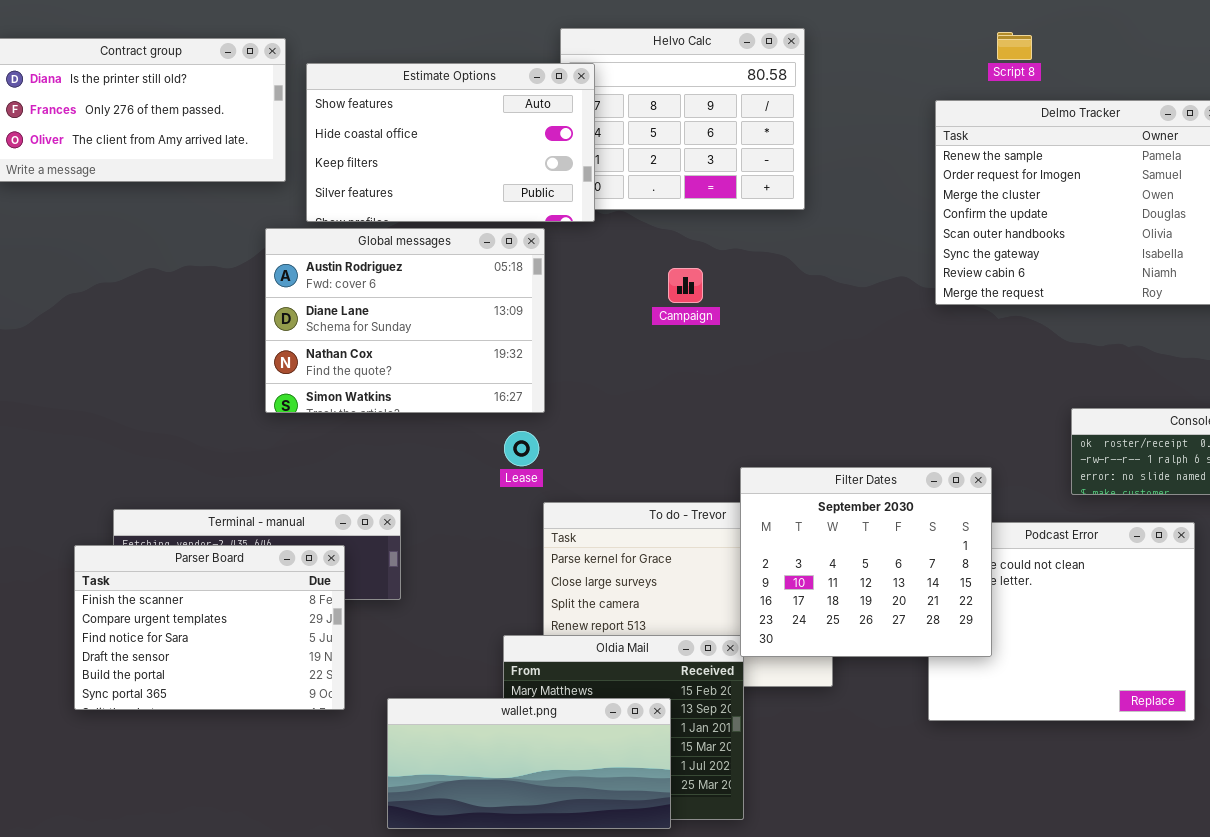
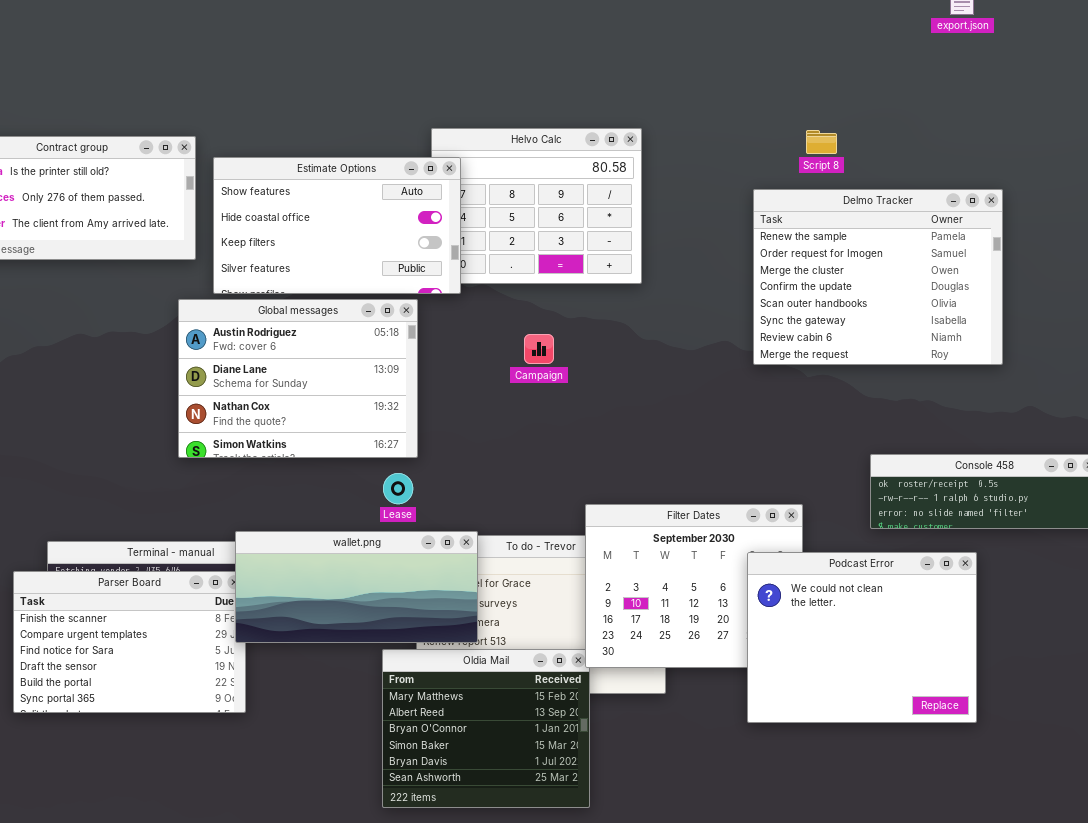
Podcast Error: [928,522,1195,721] -> [747,552,977,723], raised
wallet.png: [387,698,671,829] -> [235,531,478,643], moved

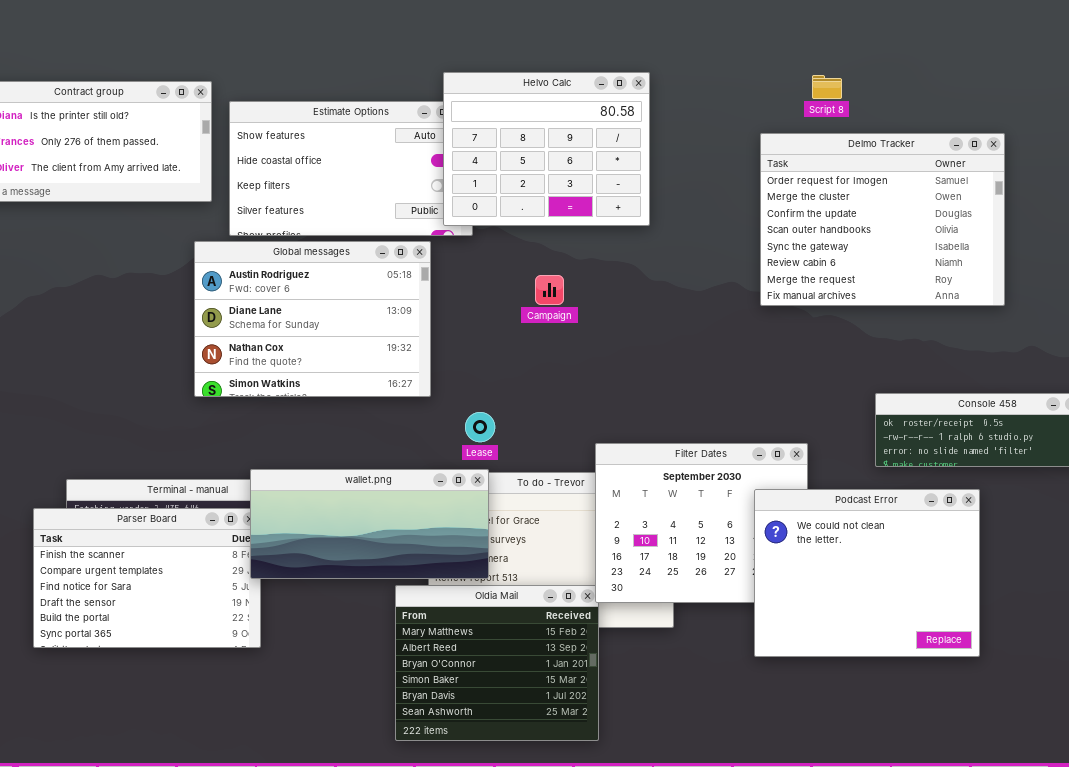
Helvo Calc: [431,128,642,284] -> [443,72,650,226], raised
Delmo Tracker: [753,189,1003,365] -> [760,133,1005,306], scrolled down 1 row
Lease: [383,473,413,504] -> [465,412,495,442], moved

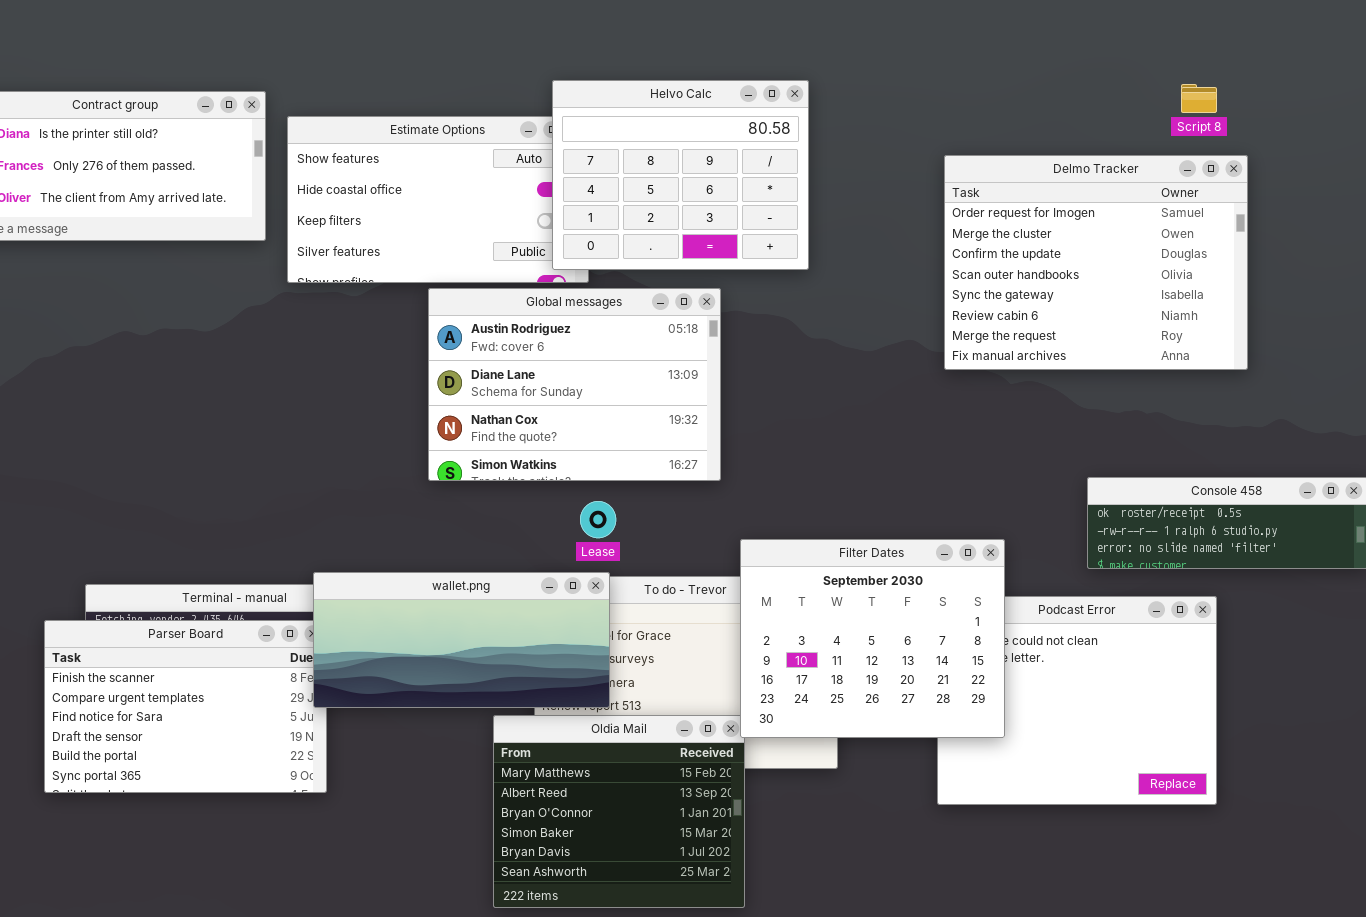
Script 8: [812,75,842,99] -> [1181,84,1217,113], moved
Global messages: [194,241,431,397] -> [428,288,721,481], moved
Filter Dates: [595,443,808,603] -> [740,539,1005,738], raised

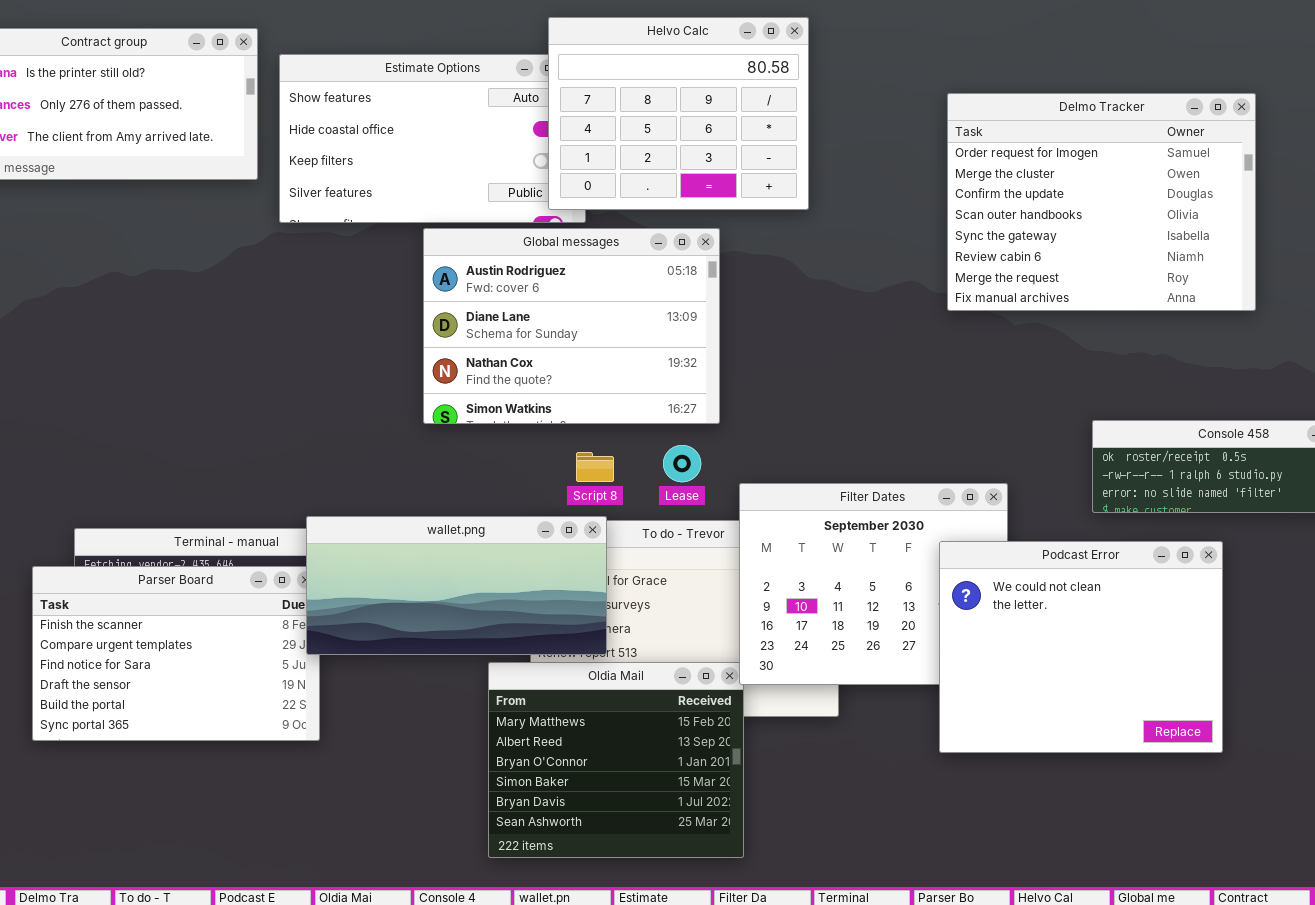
Script 8: [1181,84,1217,113] -> [576,452,614,482], moved
Lease: [580,501,616,538] -> [663,445,701,482], moved
Podcast Error: [937,596,1217,805] -> [939,541,1223,753], raised

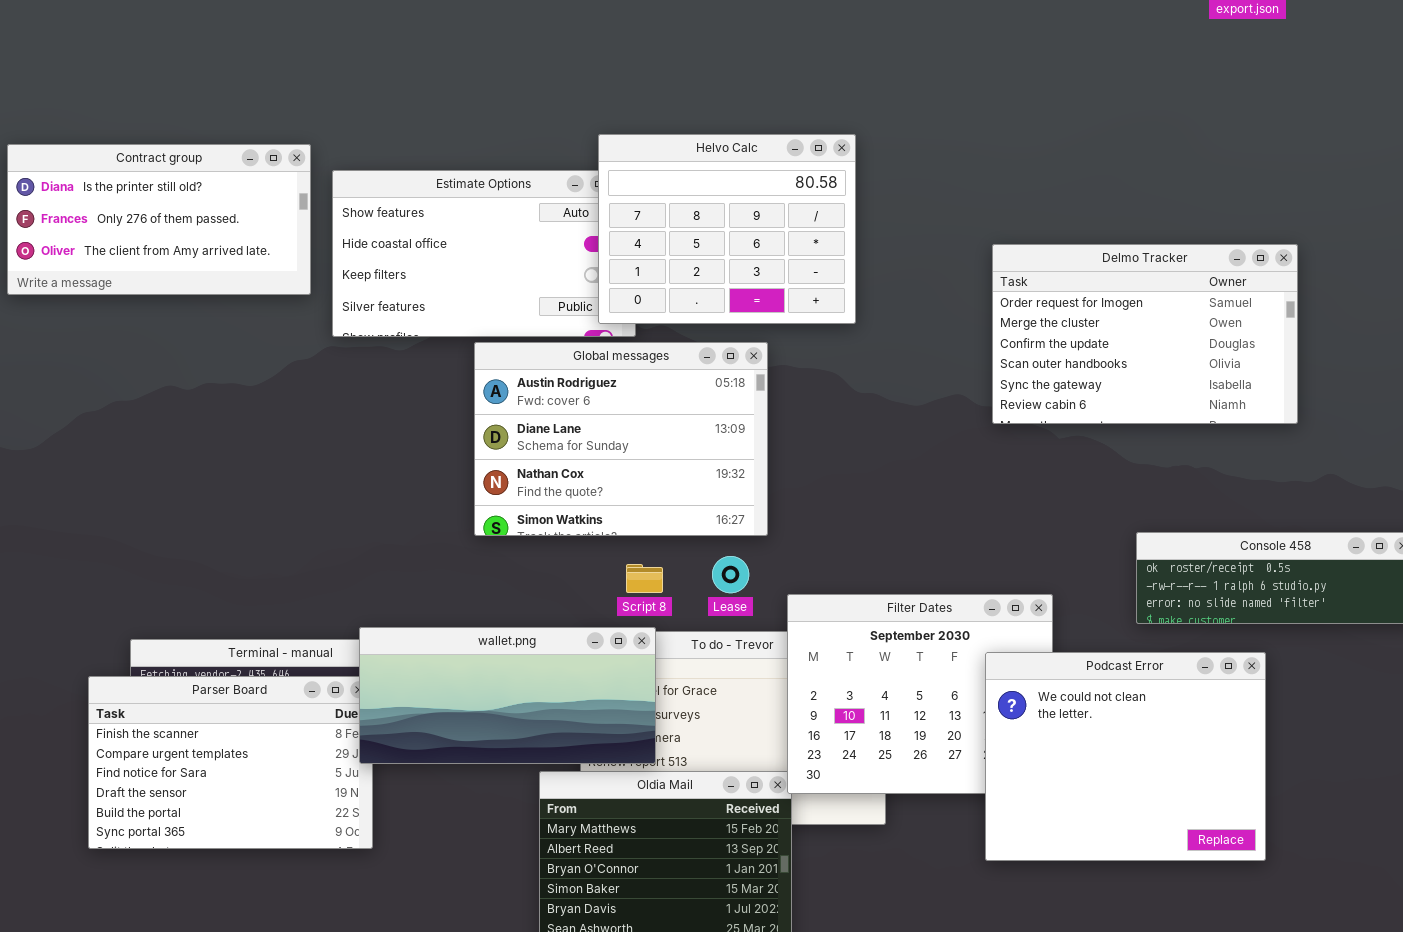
Delmo Tracker: [947,93,1256,311] -> [992,244,1298,424], resized

